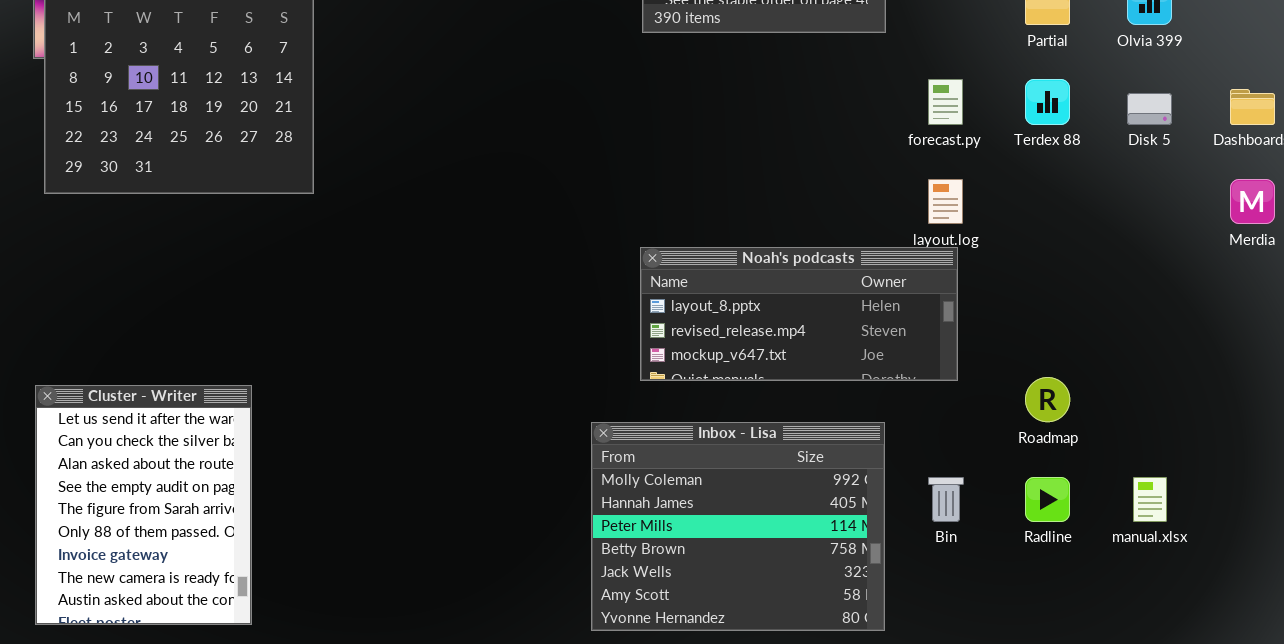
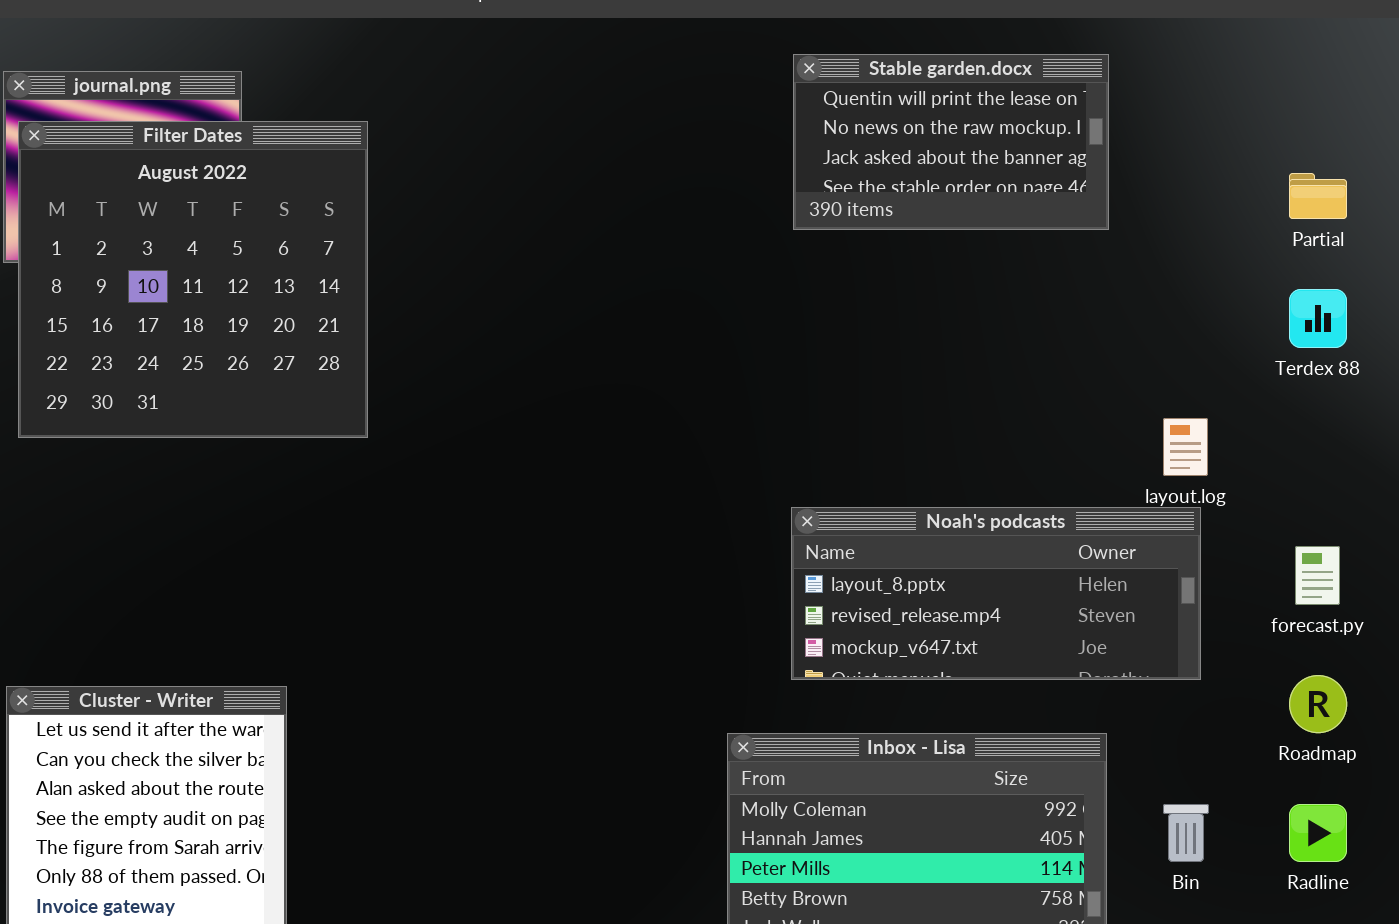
forecast.py: [928,79,963,125] -> [1295,546,1340,605], moved

